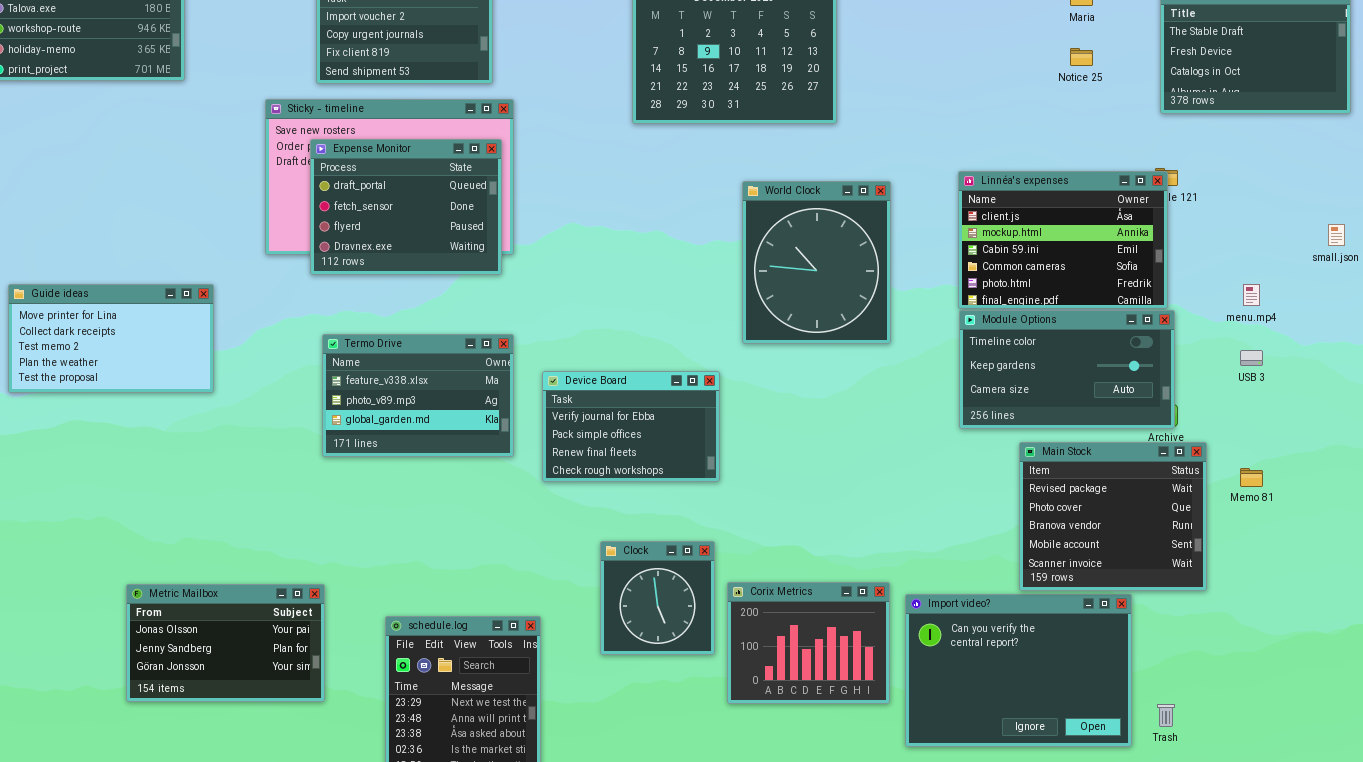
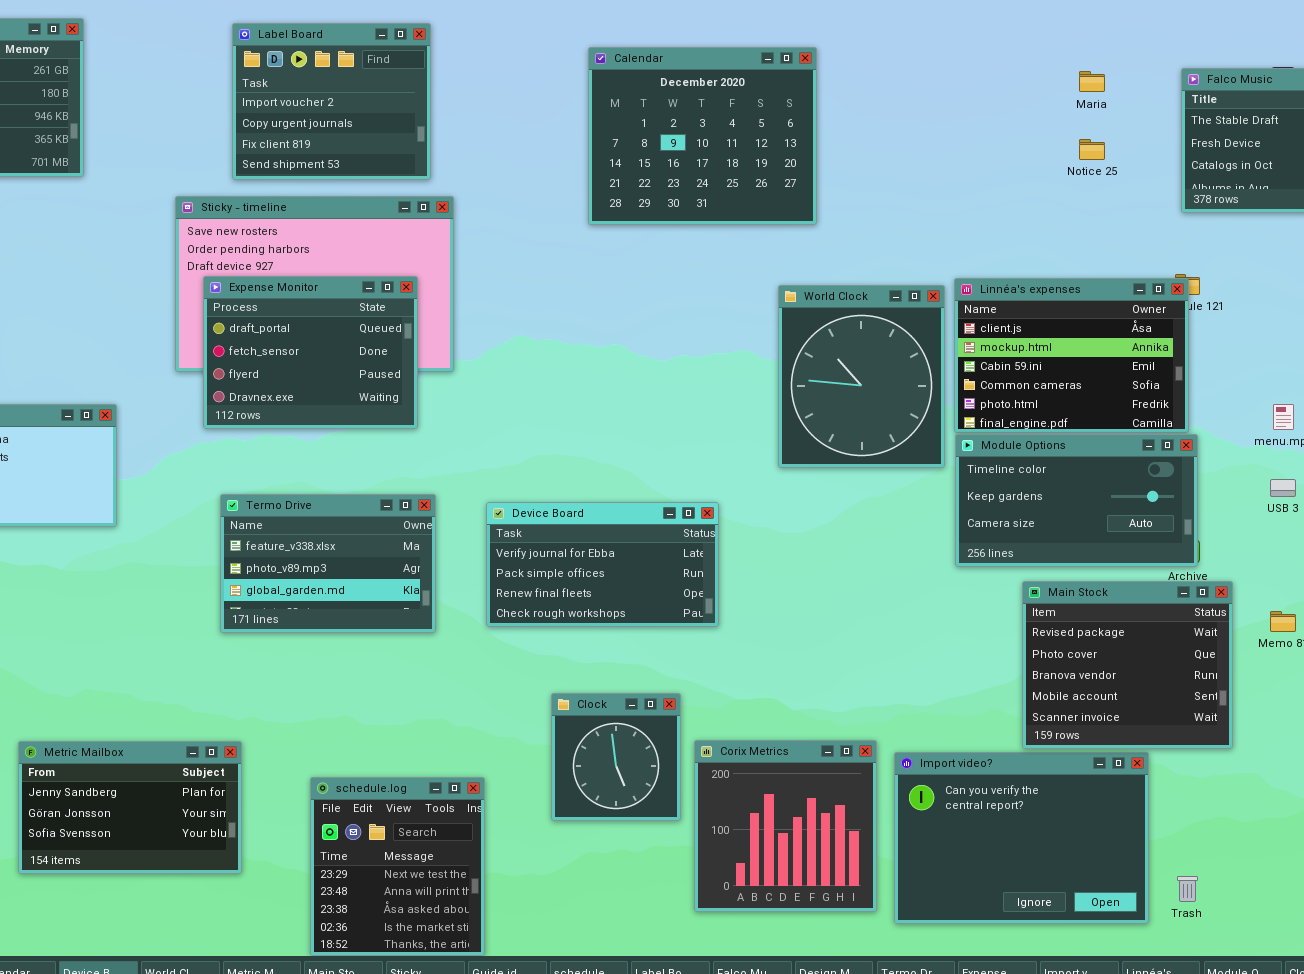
Expense Monitor: [310,139,502,275] -> [203,276,418,429], moved
World Clock: [742,181,891,344] -> [778,285,945,468], moved
Termo Drive: [322,334,514,457] -> [220,494,436,633], moved
Device Board: [542,371,720,482] -> [486,502,719,627], resized
Corix Metrics: [727,582,890,704] -> [694,740,877,912], resized
Metric Mailbox: [126,584,325,702] -> [18,741,242,874], scrolled down 1 row

